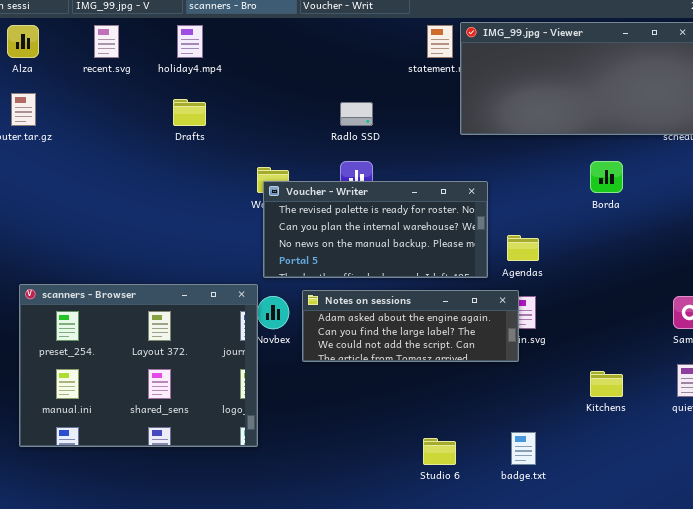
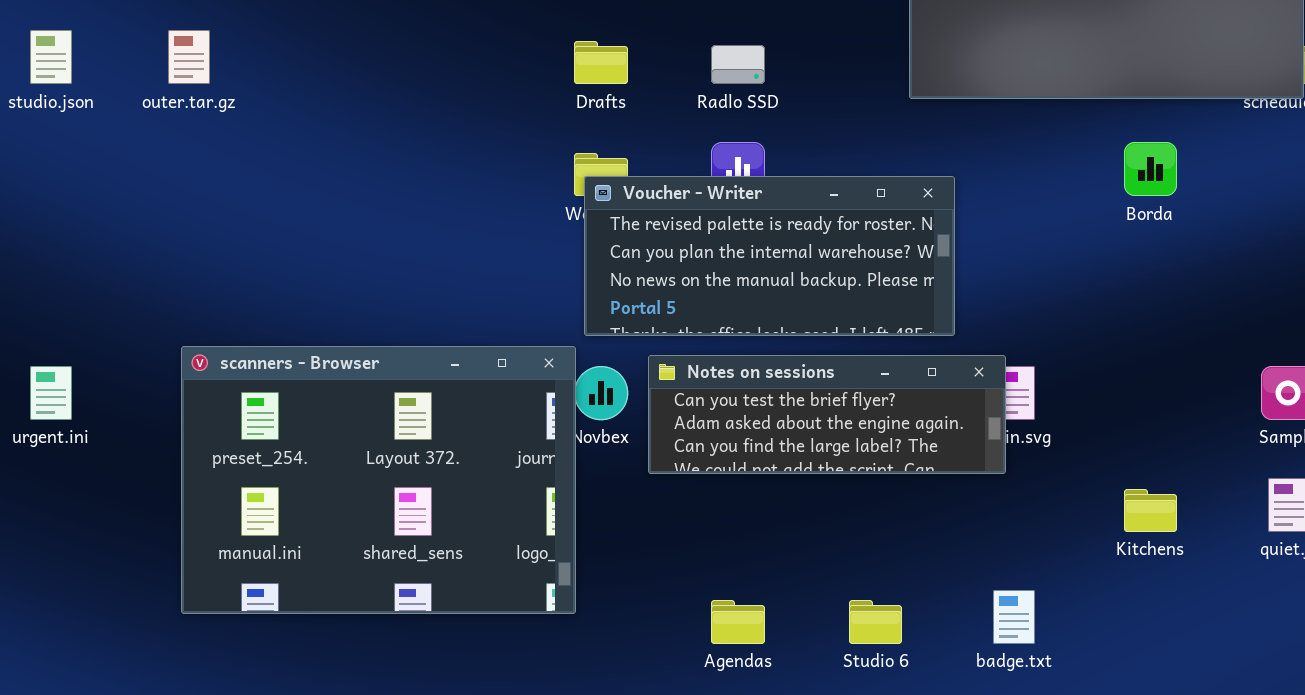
Drafts: [173,99,206,126] -> [574,41,628,84], moved
Agendas: [507,235,539,261] -> [711,600,765,644], moved
Notes on sessions: [302,290,519,362] -> [648,355,1006,474], scrolled up 1 row

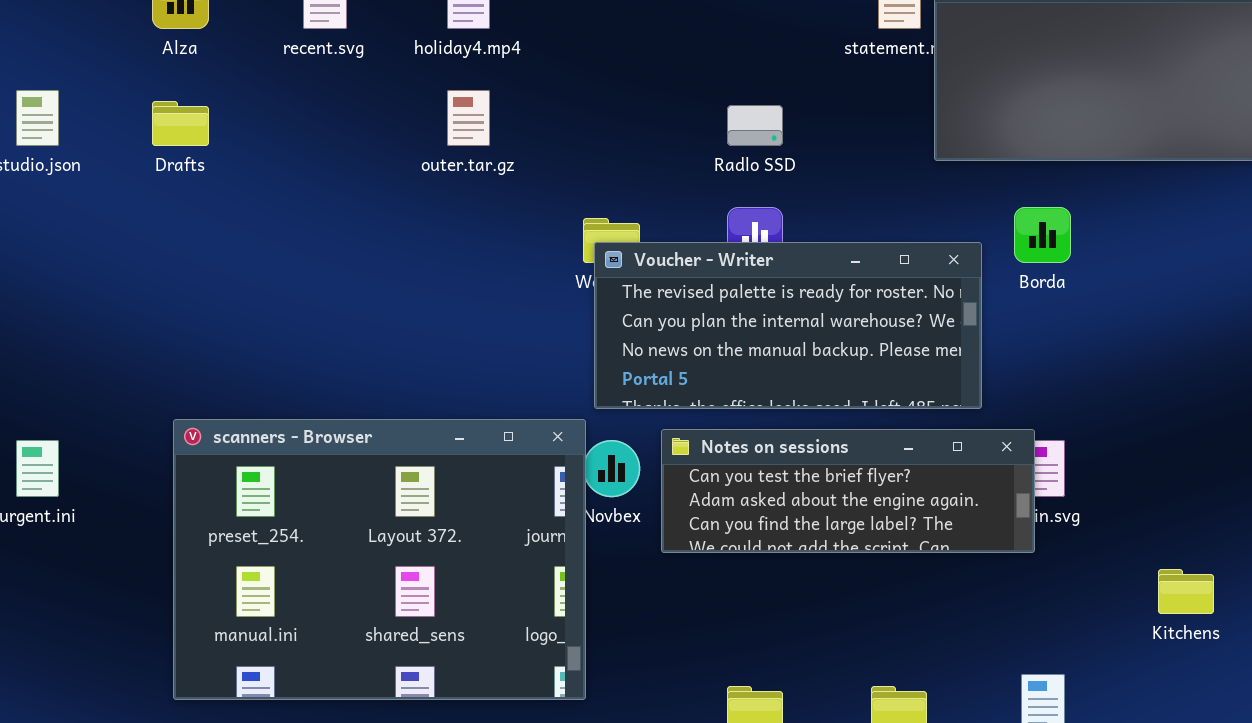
outer.tar.gz: [168,30,210,84] -> [447,90,490,146], moved
Drafts: [574,41,628,84] -> [152,101,209,146], moved
Borda: [1124,142,1177,196] -> [1014,207,1071,263], moved

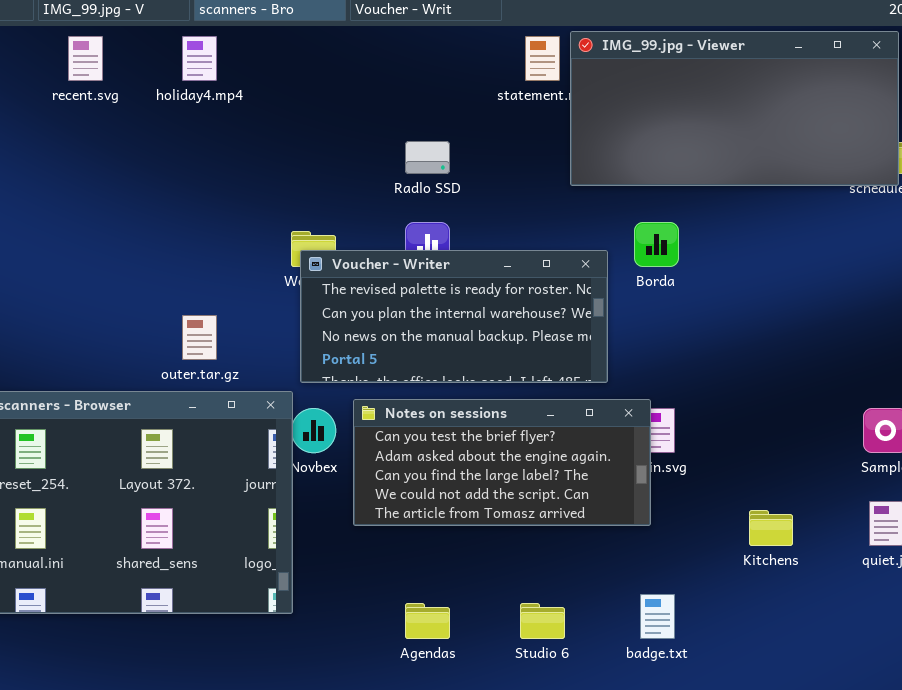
outer.tar.gz: [447,90,490,146] -> [182,315,217,360], moved
Notes on sessions: [661,429,1035,553] -> [353,399,651,526], resized

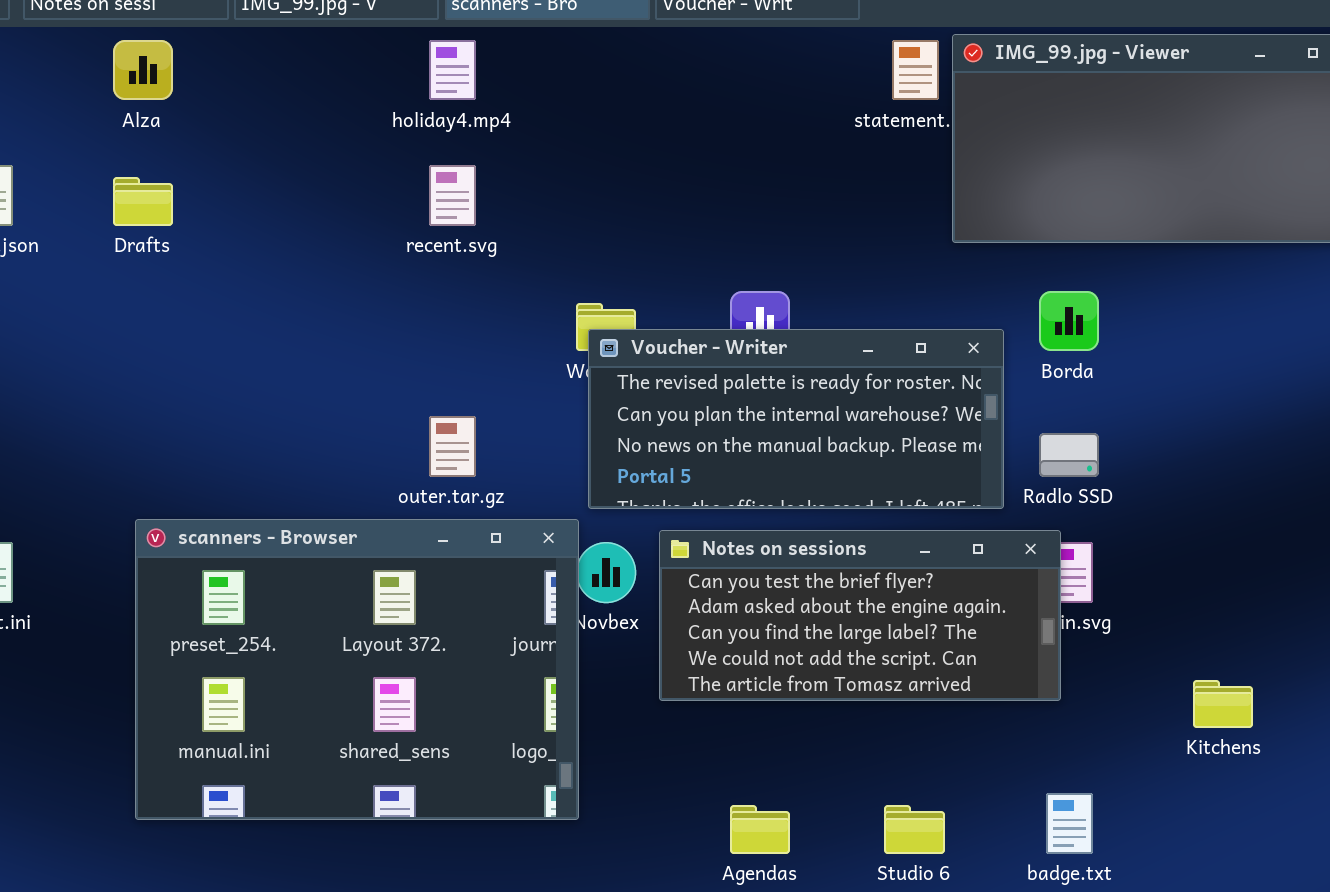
recent.svg: [68,36,103,81] -> [429,165,476,226], moved
Radlo SSD: [405,141,450,174] -> [1039,433,1099,477], moved

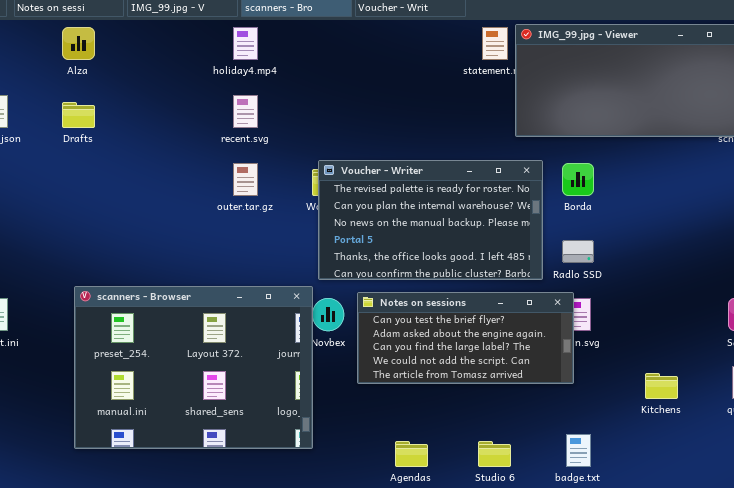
Voucher - Writer: [588,329,1004,509] -> [318,160,543,280], resized
outer.tar.gz: [429,416,476,477] -> [233,163,258,196], moved

